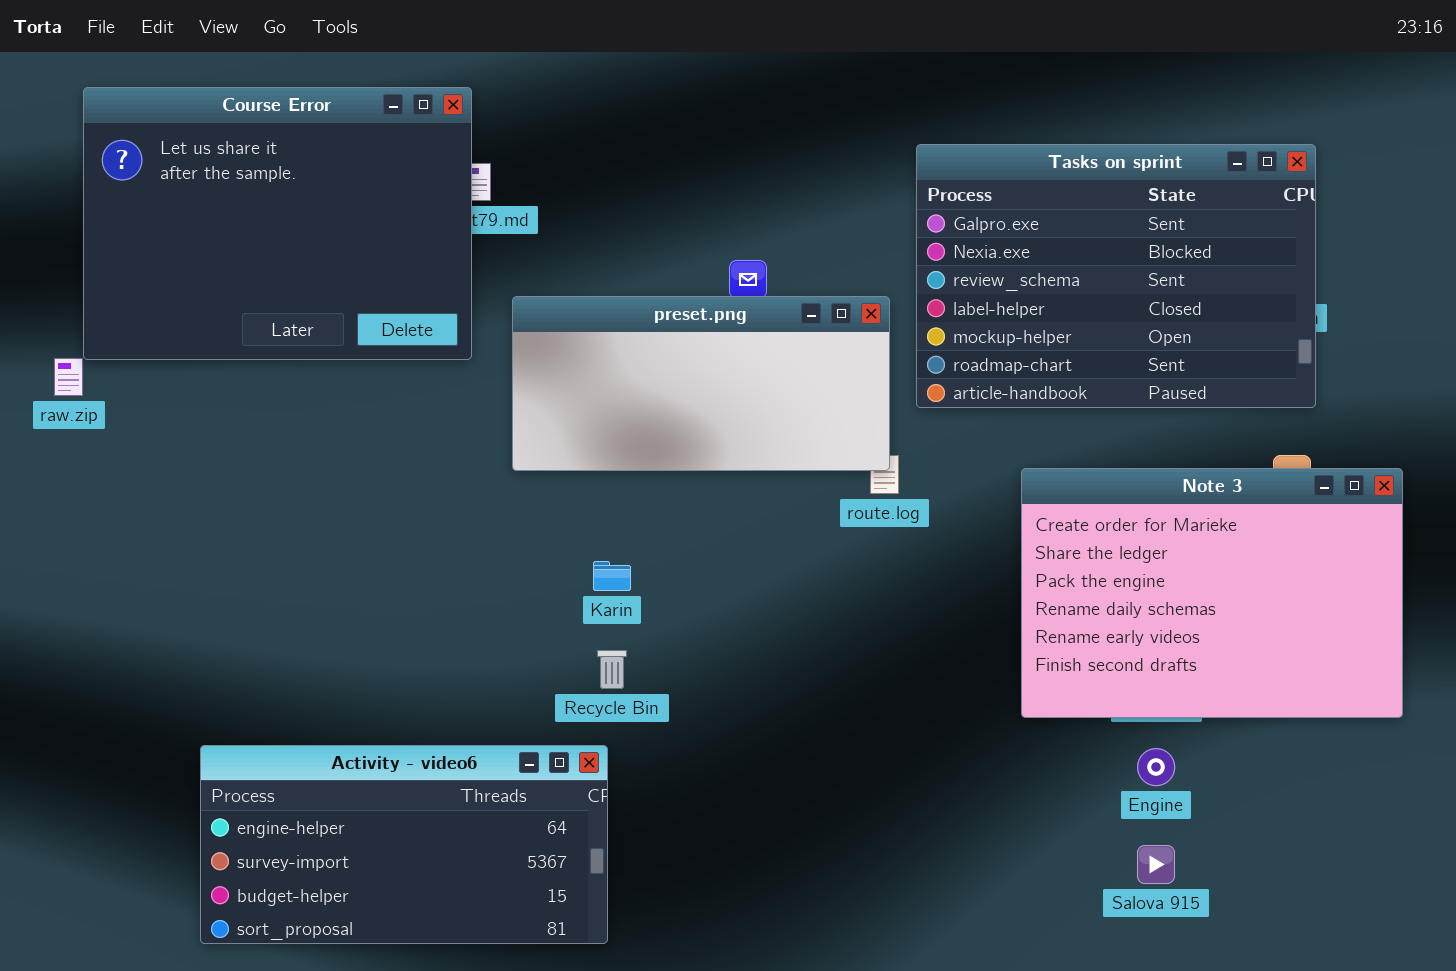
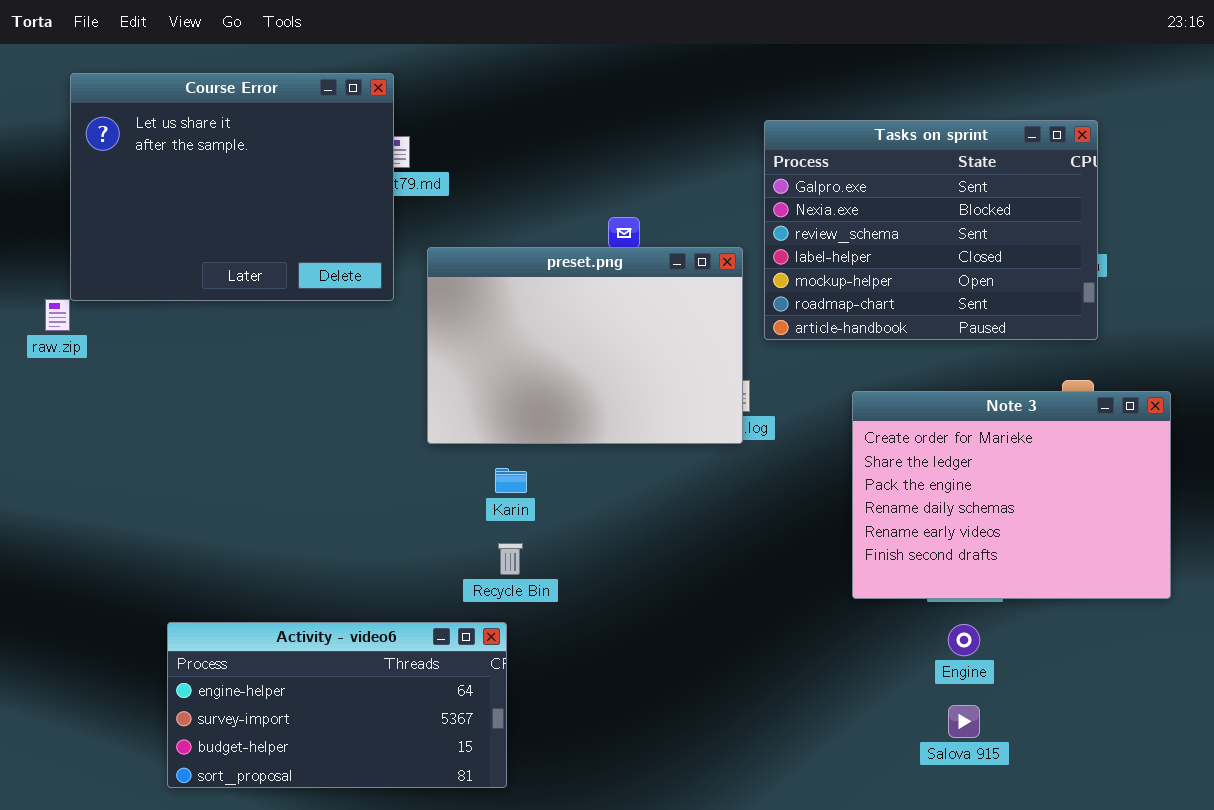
preset.png: [512,296,890,471] -> [427,247,743,444], resized

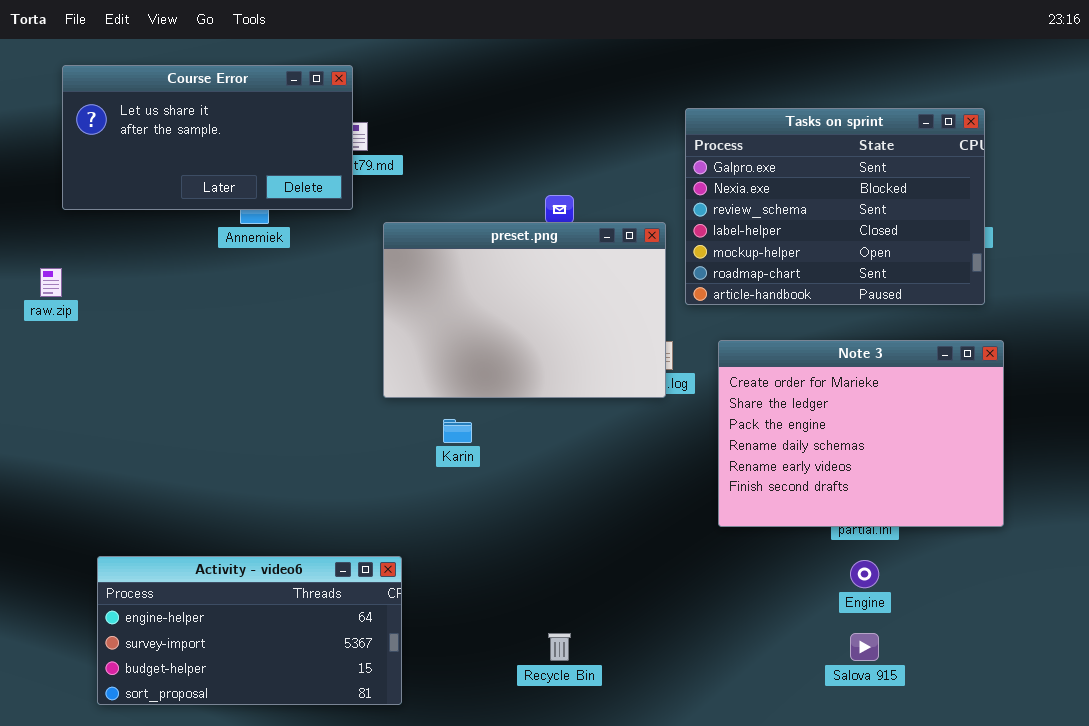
Course Error: [70,73,394,301] -> [62,65,353,210], resized
Note 3: [852,391,1171,599] -> [718,340,1004,527], moved
Recycle Bin: [498,543,523,575] -> [548,633,571,661], moved
Activity - video6: [167,622,507,788] -> [97,556,402,705], moved

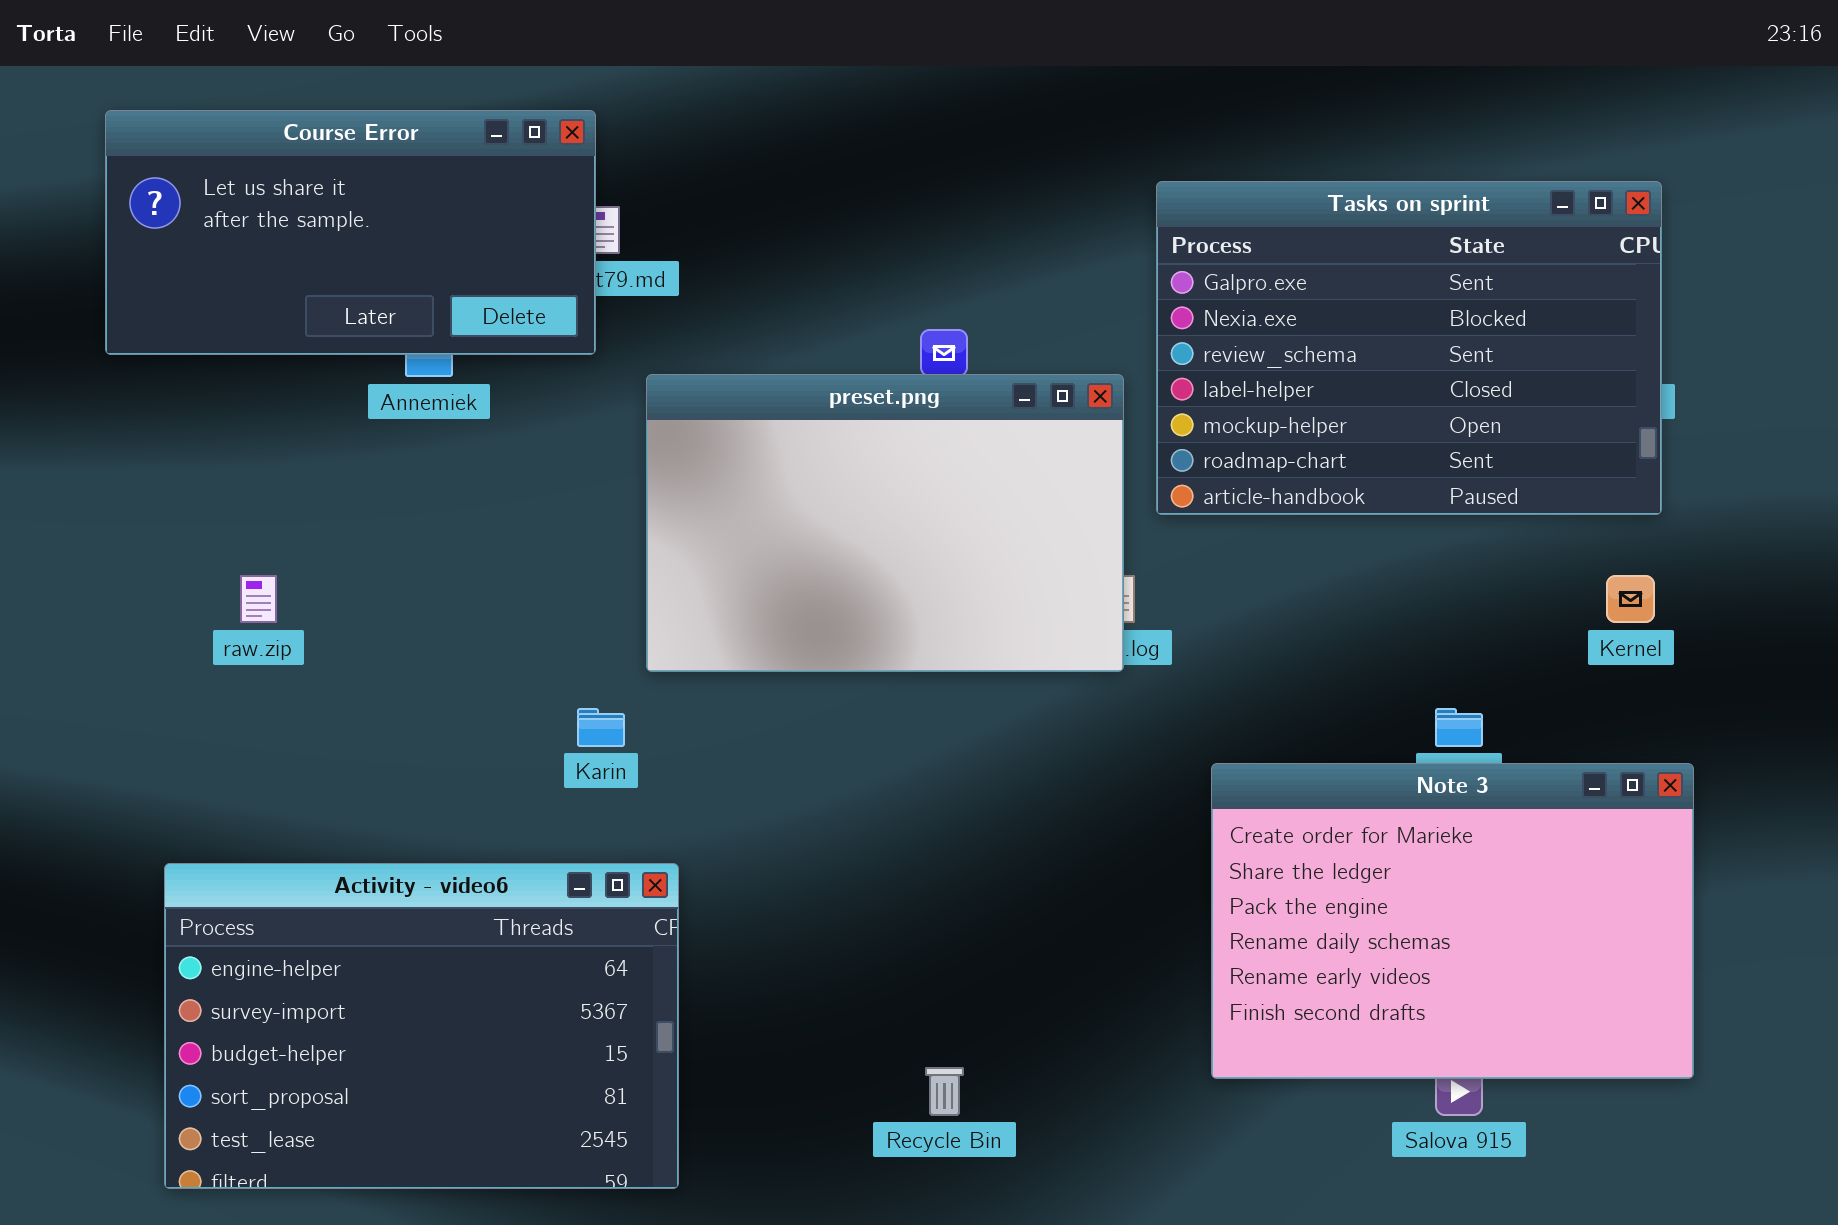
raw.zip: [40,268,62,297] -> [240,575,277,623], moved
Note 3: [718,340,1004,527] -> [1211,763,1694,1079], moved
Karin: [443,419,472,443] -> [577,708,625,747], moved
Activity - video6: [97,556,402,705] -> [164,863,679,1189], resized

